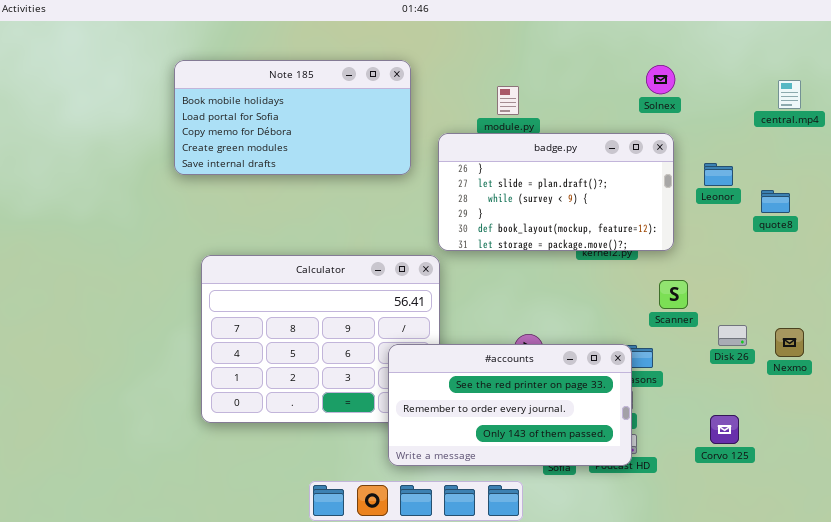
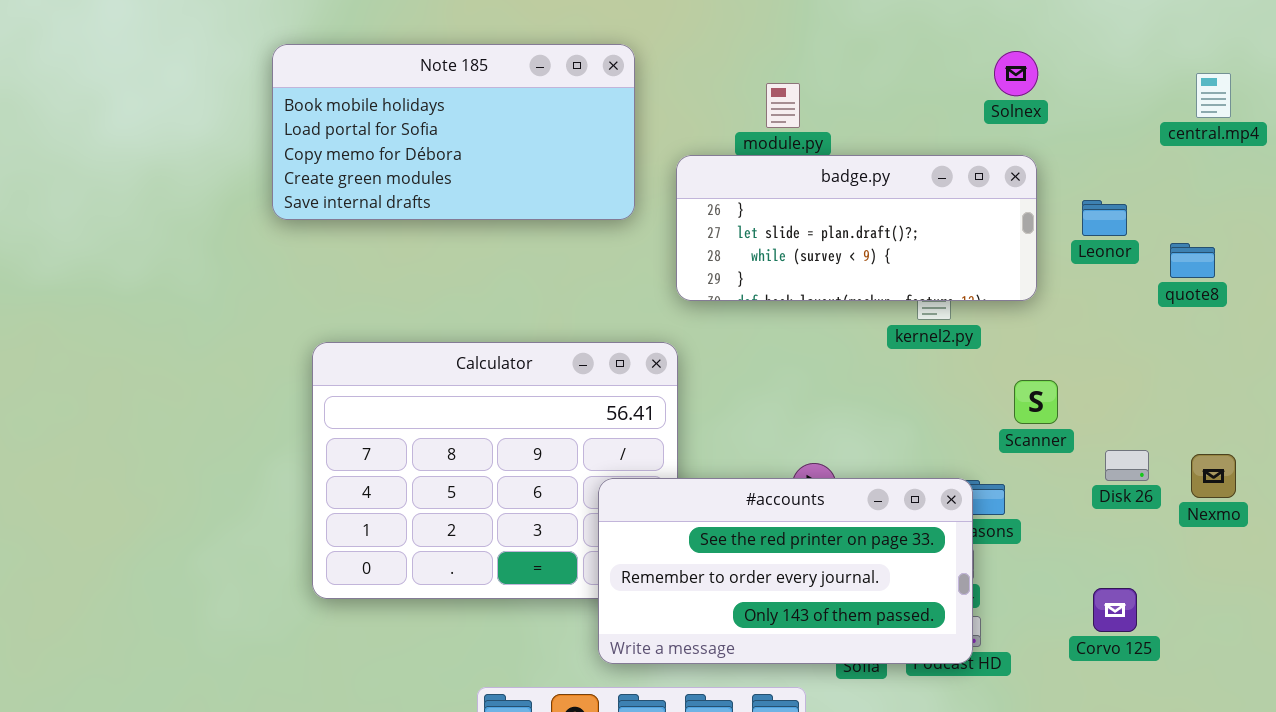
badge.py: [438,133,674,251] -> [676,155,1037,301], resized

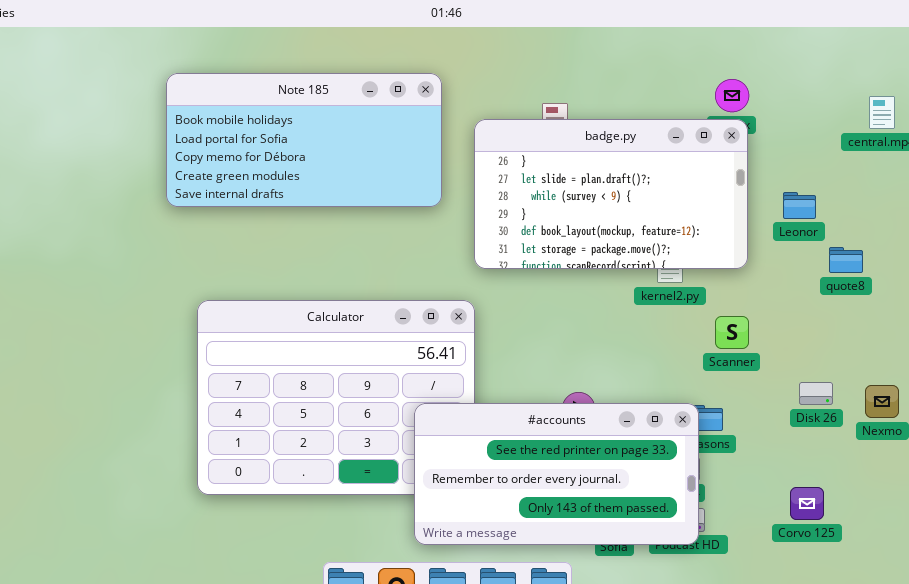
badge.py: [676,155,1037,301] -> [474,119,748,269], resized
quote8: [1170,243,1215,278] -> [829,247,863,273], moved
Scanner: [1014,380,1058,424] -> [715,316,749,349], moved

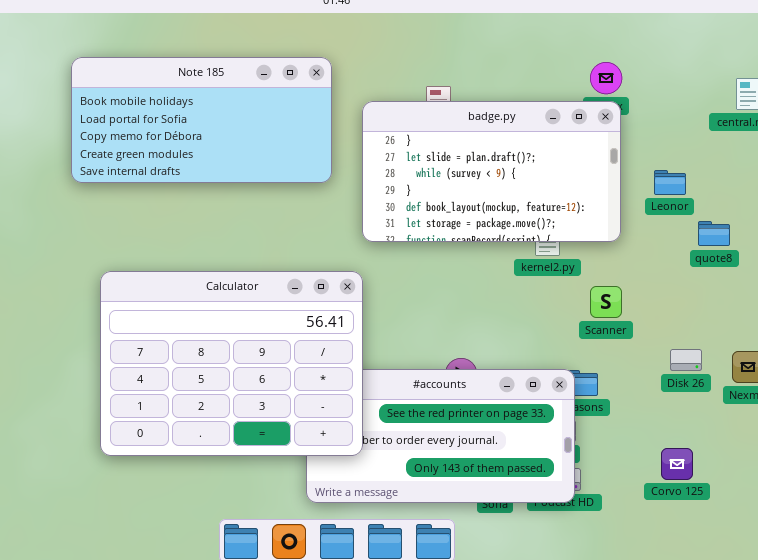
Calculator: [197,300,475,495] -> [100,271,363,456], raised

